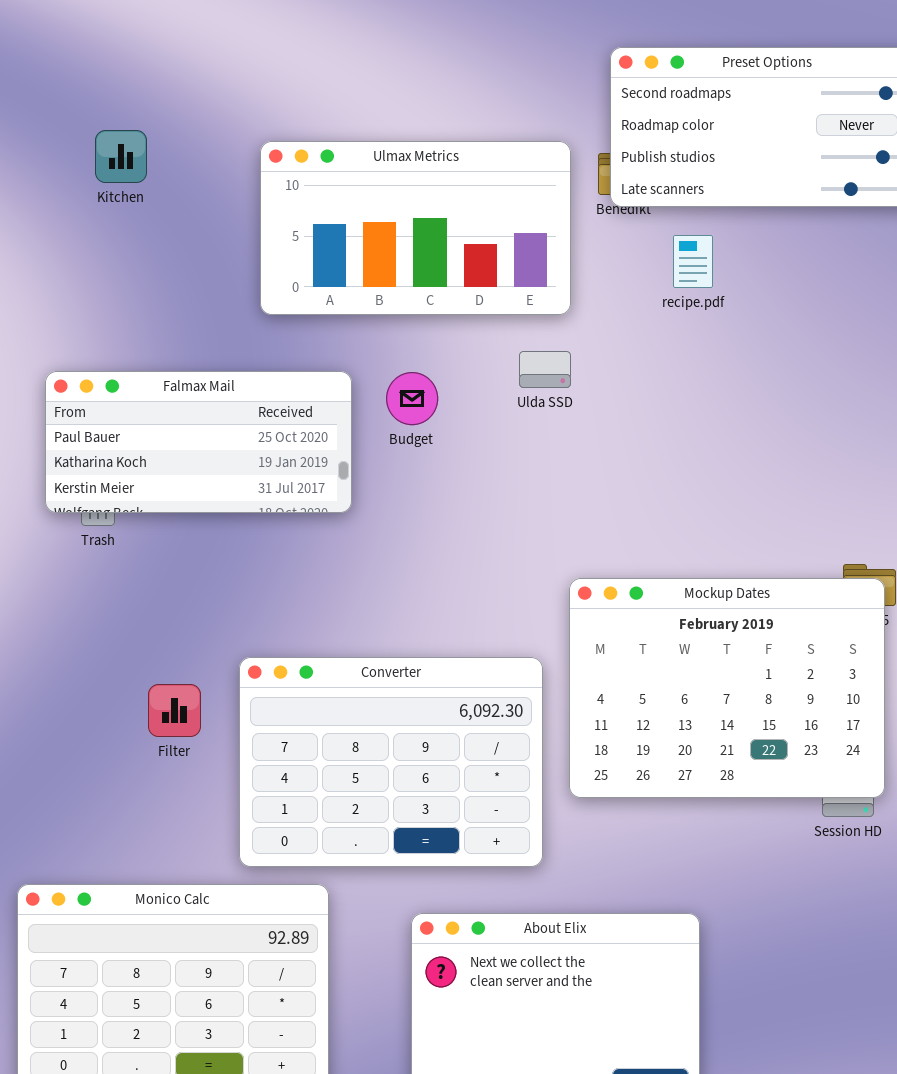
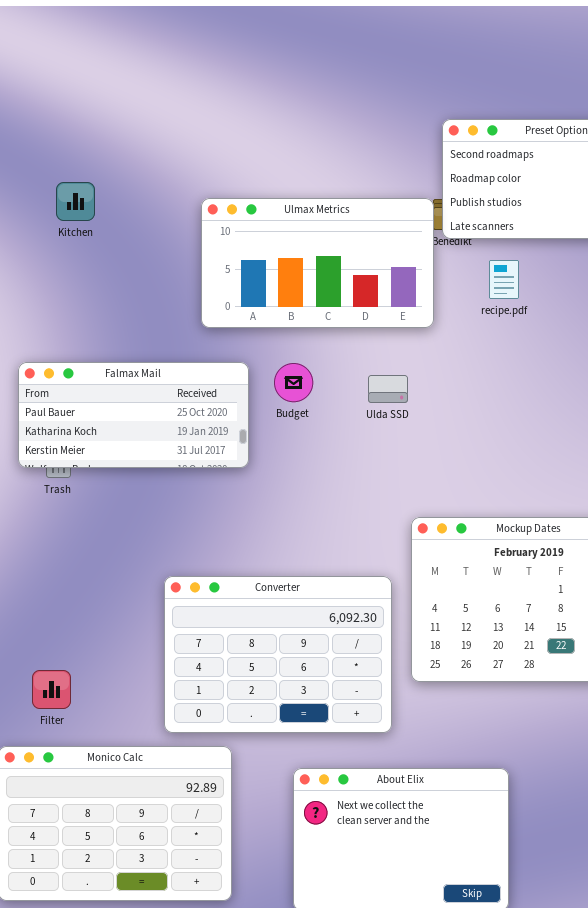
Ulmax Metrics: [260,141,571,315] -> [201,198,434,328], moved
Ulda SSD: [519,351,571,388] -> [368,375,408,403], moved
Filter: [148,684,201,737] -> [32,670,71,709], moved

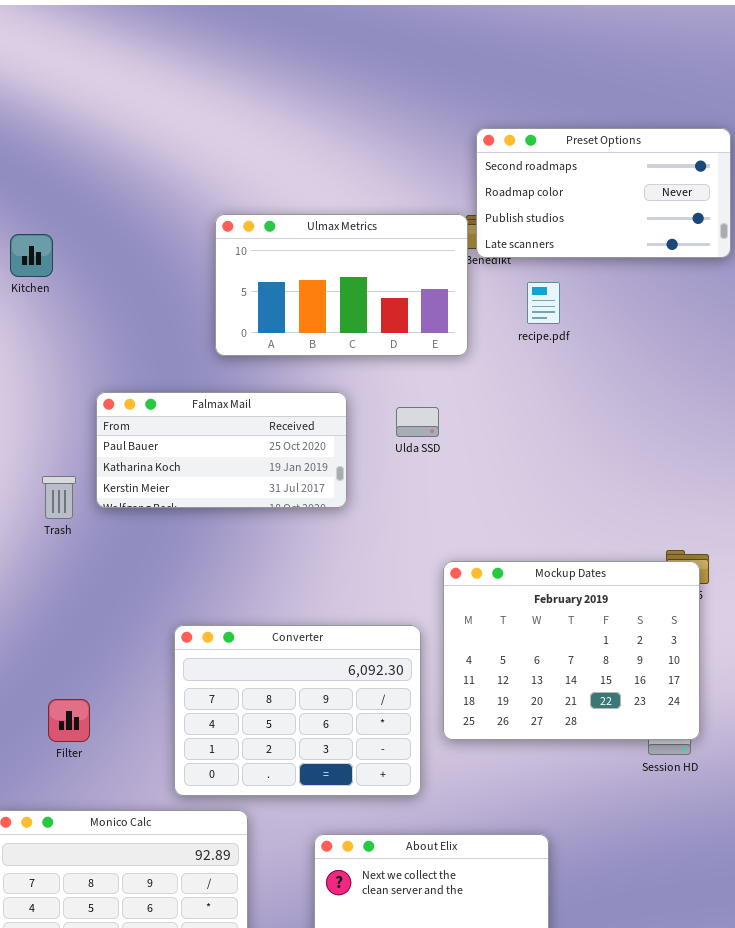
Kitchen: [56,182,95,221] -> [10,234,53,277], moved
Falmax Mail: [18,362,249,468] -> [96,392,347,508], moved
Filter: [32,670,71,709] -> [48,699,90,742], moved

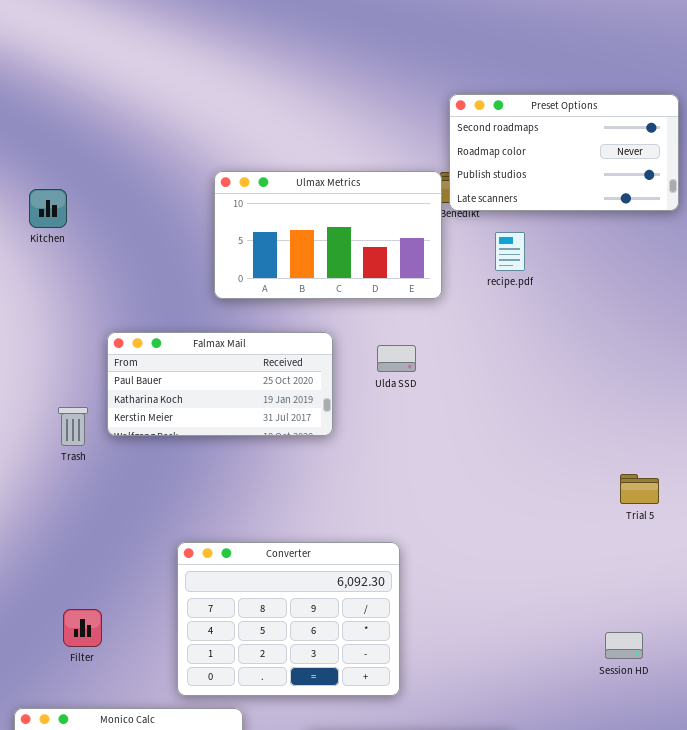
Mockup Dates: [443,561,700,740] -> none, closed

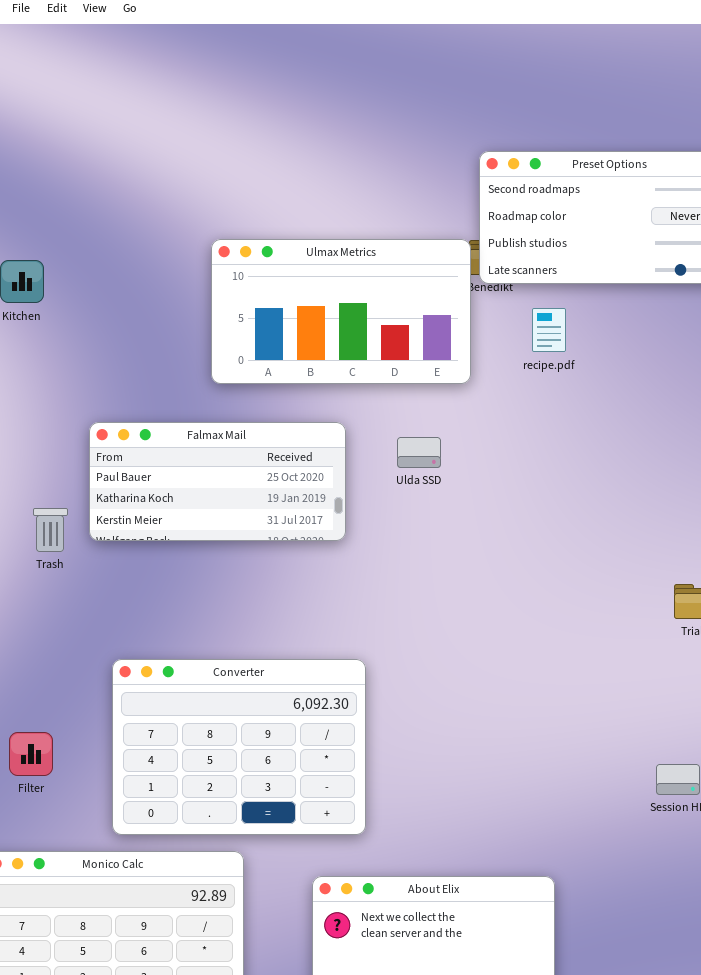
Converter: [177,542,400,696] -> [112,659,366,835], moved
Filter: [63,609,102,647] -> [9,732,53,776], moved

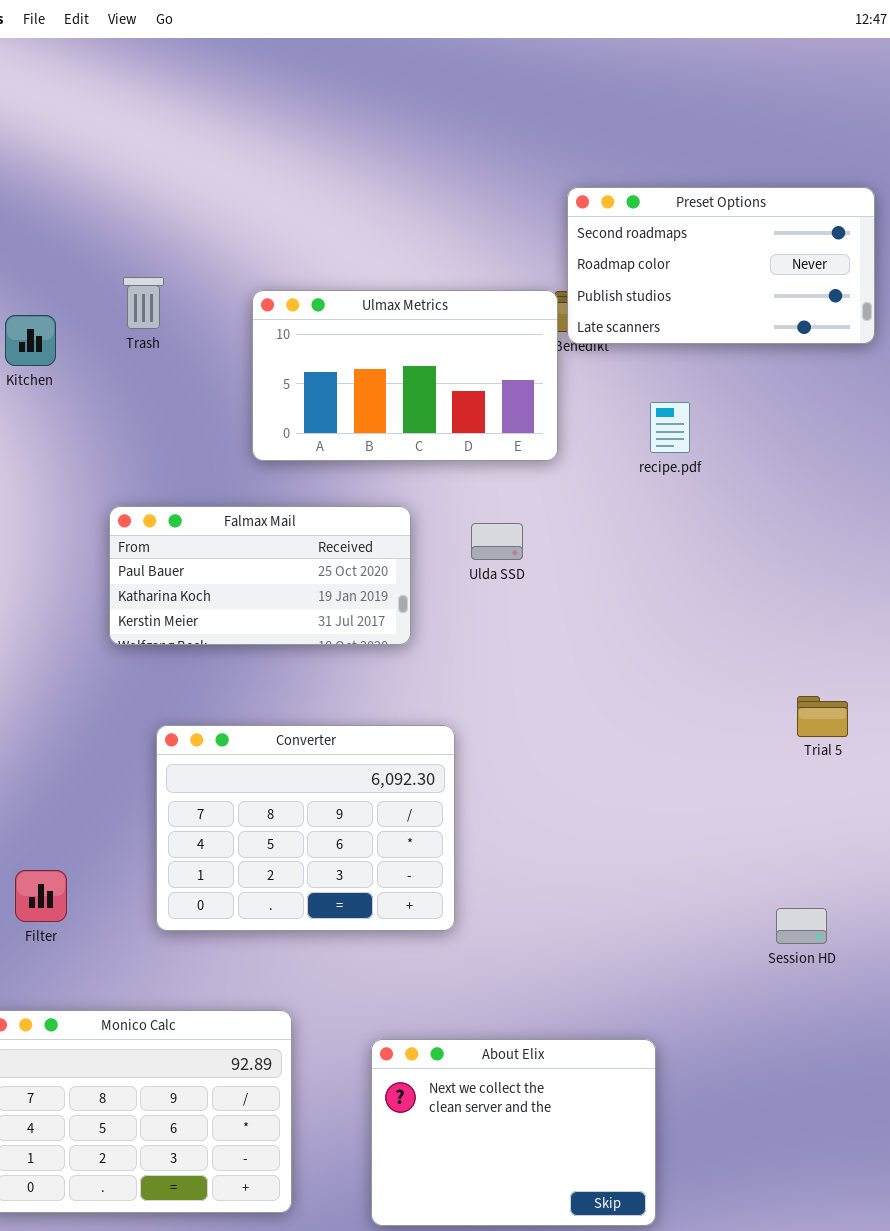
recipe.pdf: [532,308,566,352] -> [650,402,690,453], moved
Trash: [33,508,68,552] -> [123,277,164,329], moved
Converter: [112,659,366,835] -> [156,725,455,931], moved

